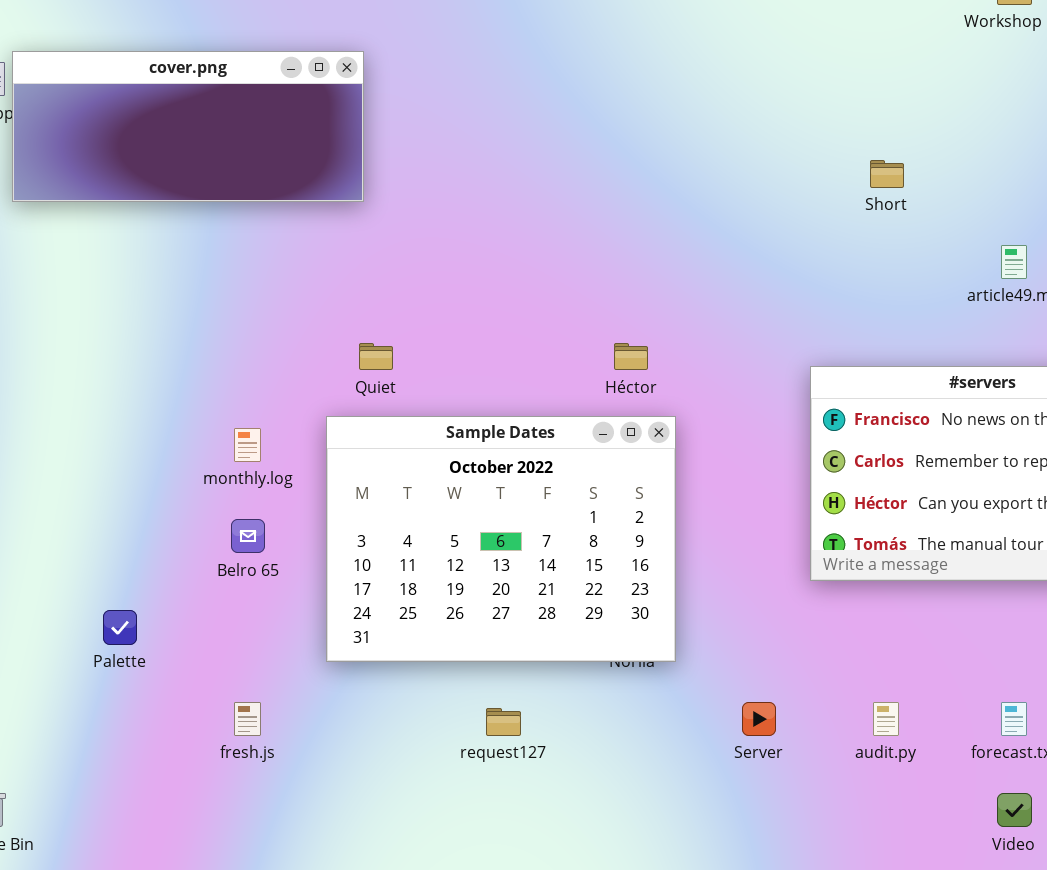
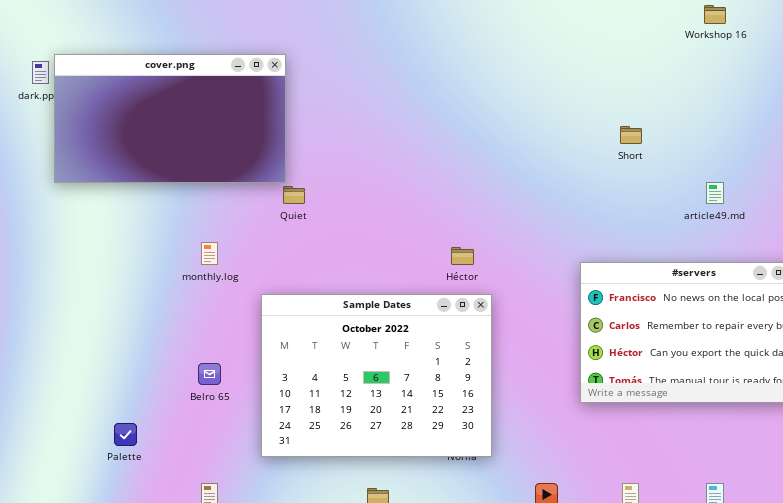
cover.png: [12,51,364,202] -> [54,54,286,183], resized
Quiet: [359,343,393,370] -> [283,186,305,204], moved
monthly.log: [234,428,261,462] -> [201,242,218,265], moved

